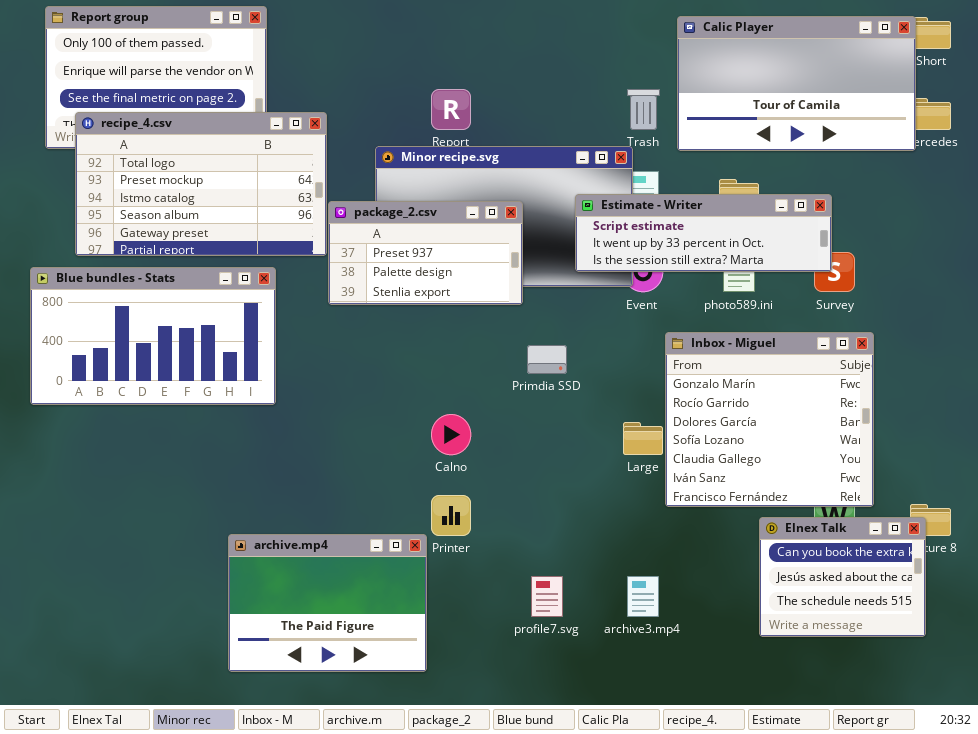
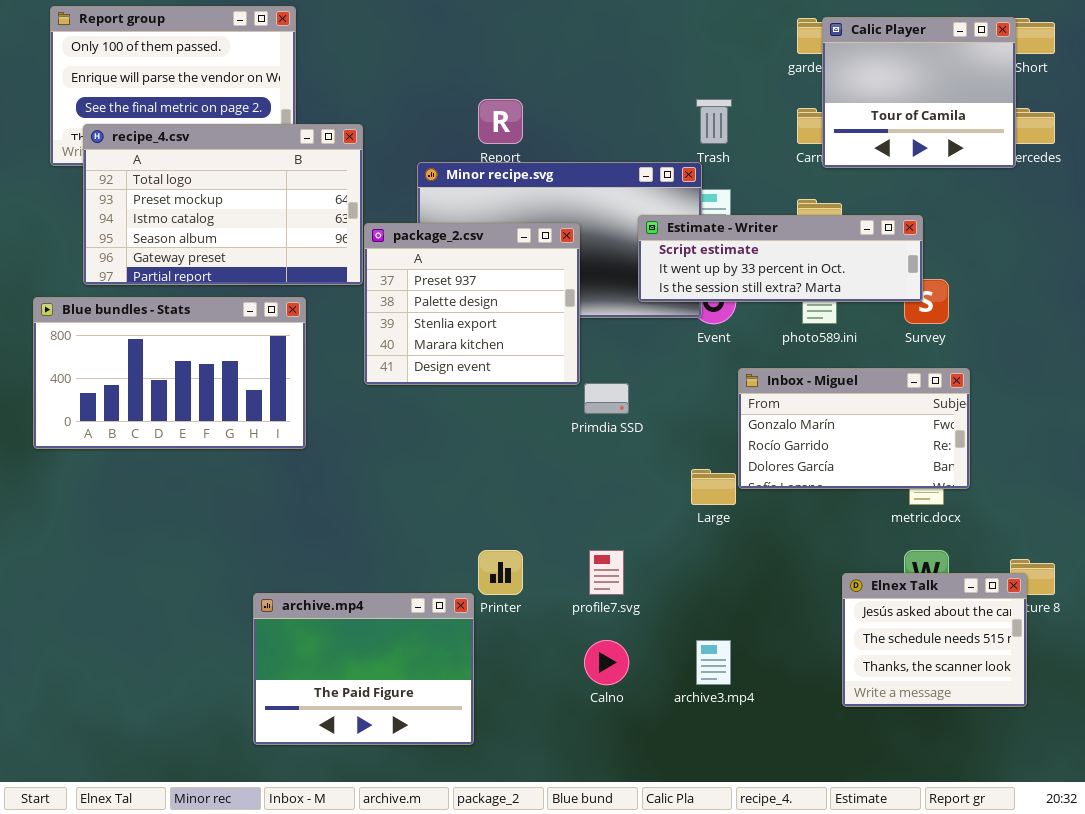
Calic Player: [677,16,916,151] -> [822,17,1016,168], resized
package_2.csv: [328,201,523,305] -> [364,223,580,385], resized
Inbox - Miguel: [665,332,874,507] -> [738,368,970,489], resized
Calno: [431,414,471,455] -> [584,640,629,685], moved
Elnex Talk: [759,517,926,637] -> [842,573,1027,707], scrolled down 1 row
profile7.svg: [531,576,563,617] -> [589,550,624,595], moved

